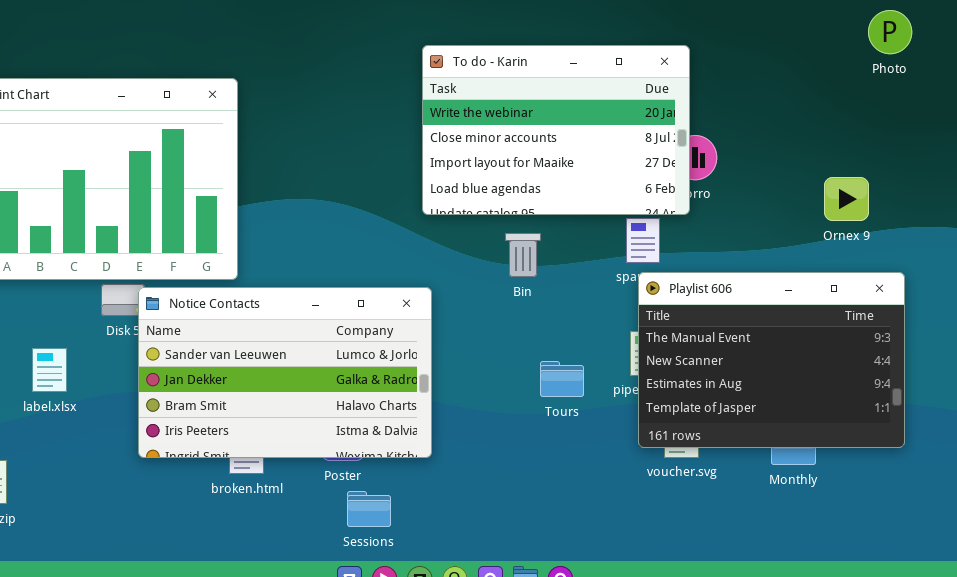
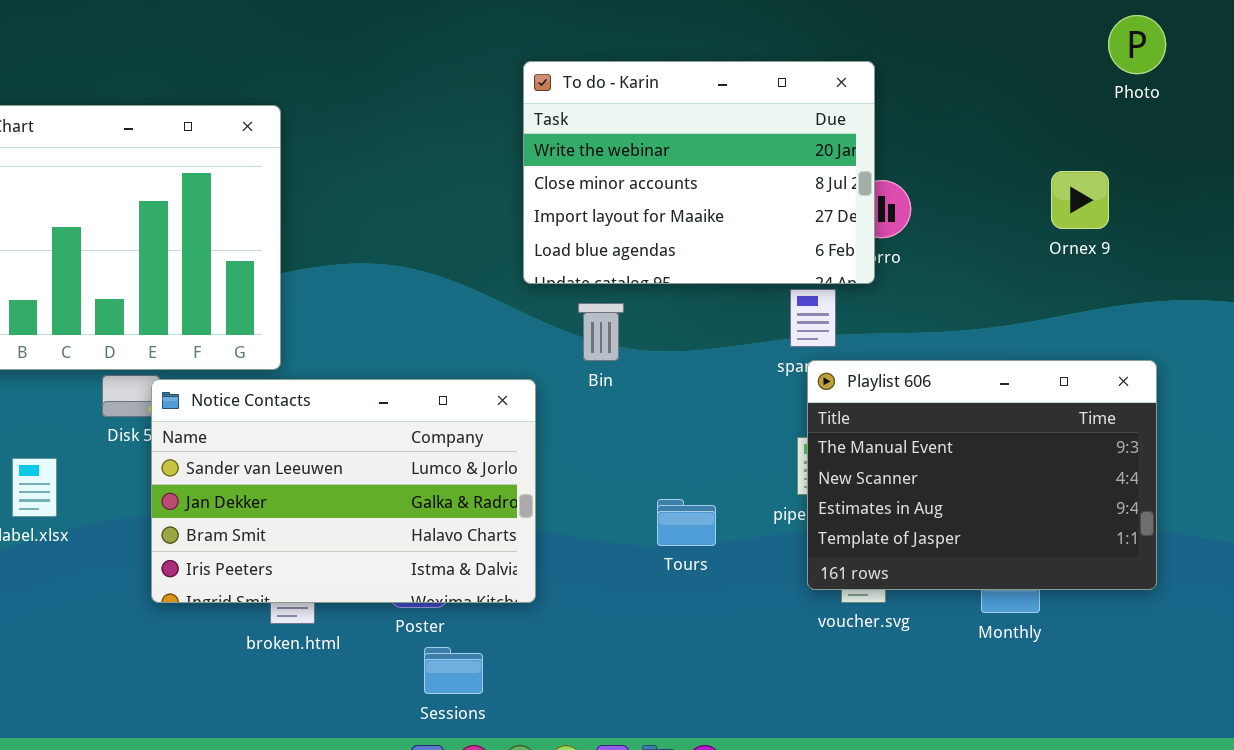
Ornex 9: [824,177,869,221] -> [1051,171,1109,229], moved
Bin: [505,233,541,277] -> [578,303,624,361], moved
Tours: [540,361,584,397] -> [657,499,716,546], moved

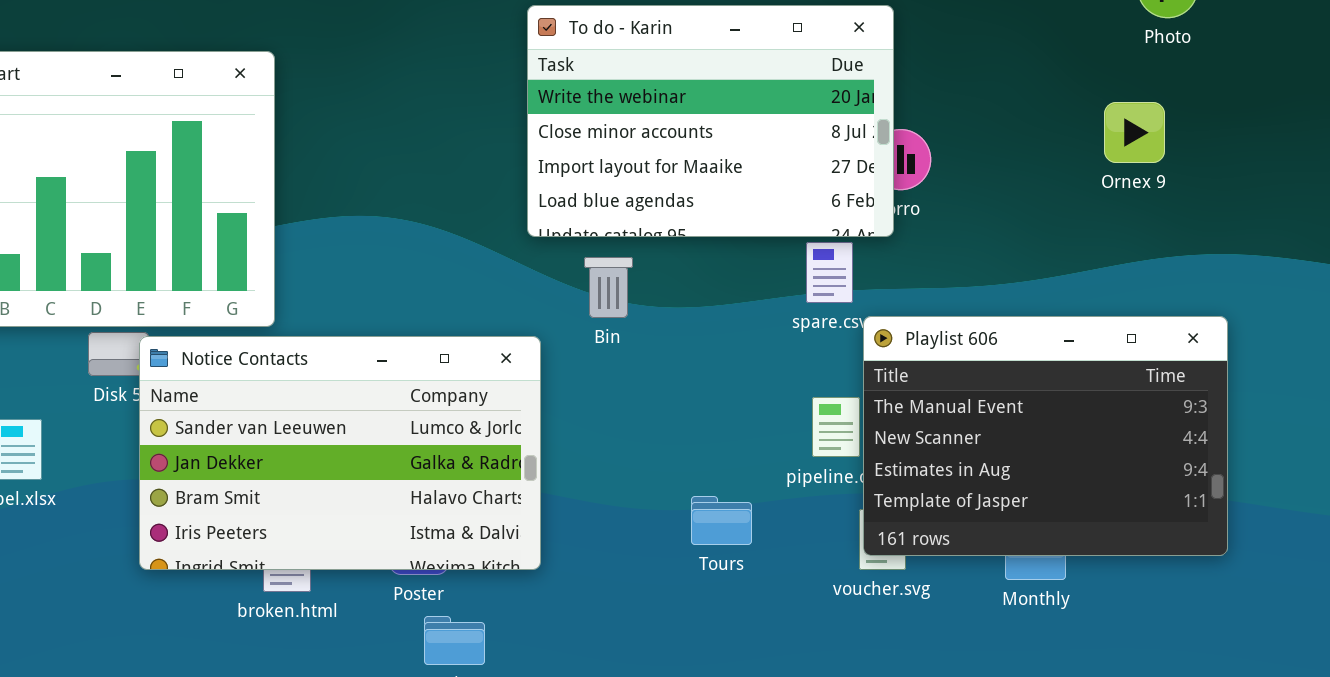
Ornex 9: [1051,171,1109,229] -> [1104,102,1165,163], moved
Playlist 606: [807,360,1157,590] -> [863,316,1228,556], moved
Tours: [657,499,716,546] -> [691,496,752,545], moved

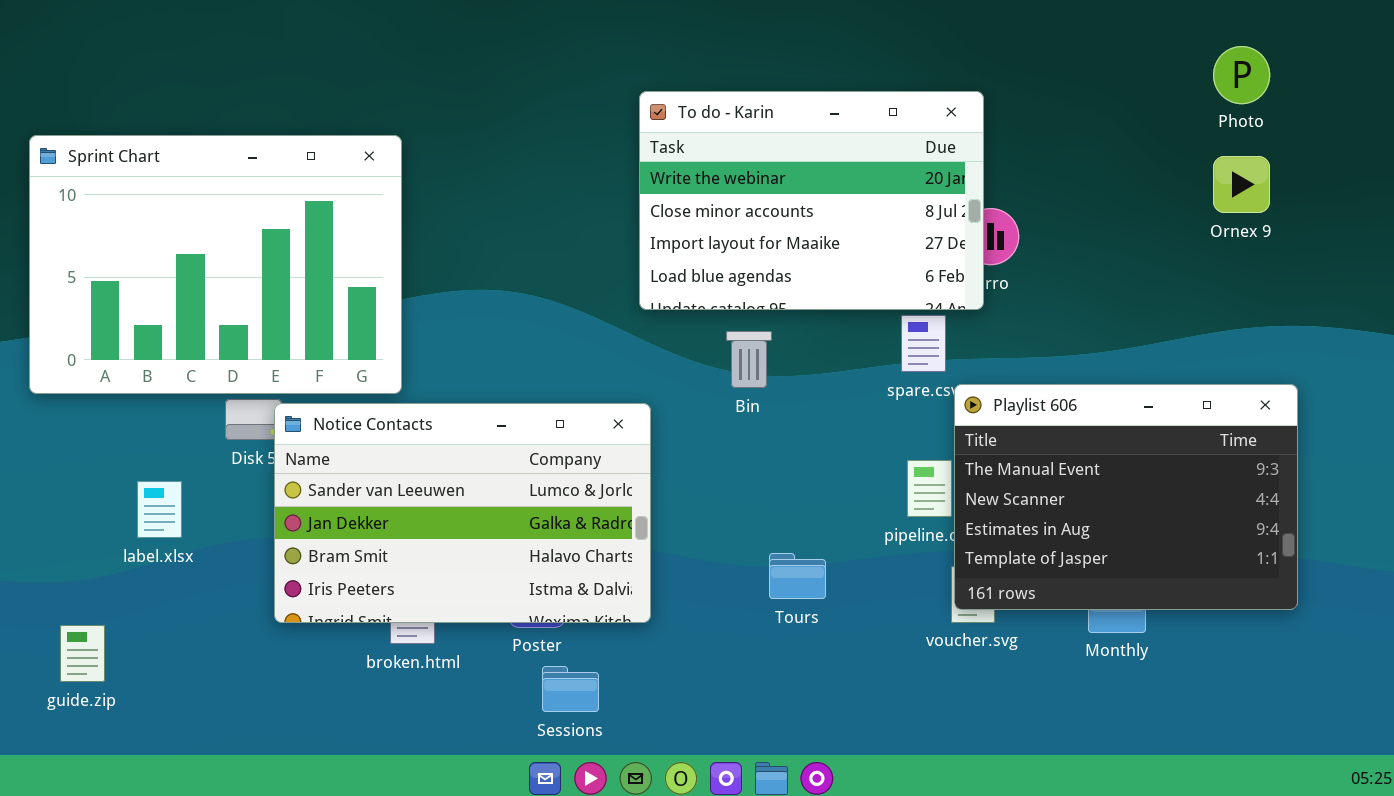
Ornex 9: [1104,102,1165,163] -> [1213,156,1270,213], moved
Bin: [584,257,633,318] -> [726,331,772,388], moved
Tours: [691,496,752,545] -> [769,553,826,599], moved

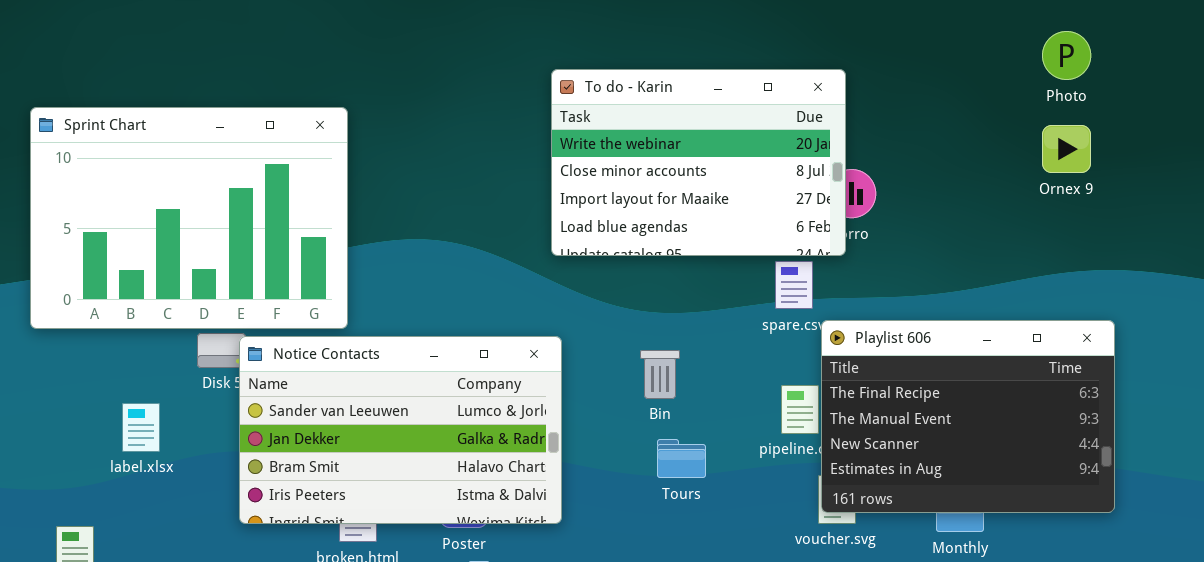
Bin: [726,331,772,388] -> [640,350,680,399], moved
Playlist 606: [954,384,1298,610] -> [821,320,1115,513], scrolled up 1 row
Tours: [769,553,826,599] -> [657,439,706,478], moved

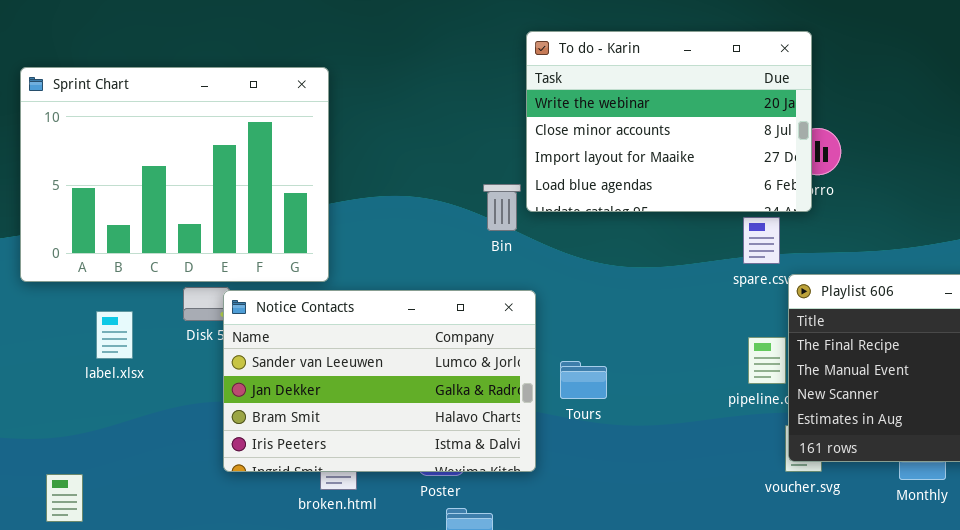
Bin: [640,350,680,399] -> [483,184,521,231], moved
label.xlsx: [122,403,160,452] -> [96,311,133,359], moved
Tours: [657,439,706,478] -> [560,361,607,399], moved

